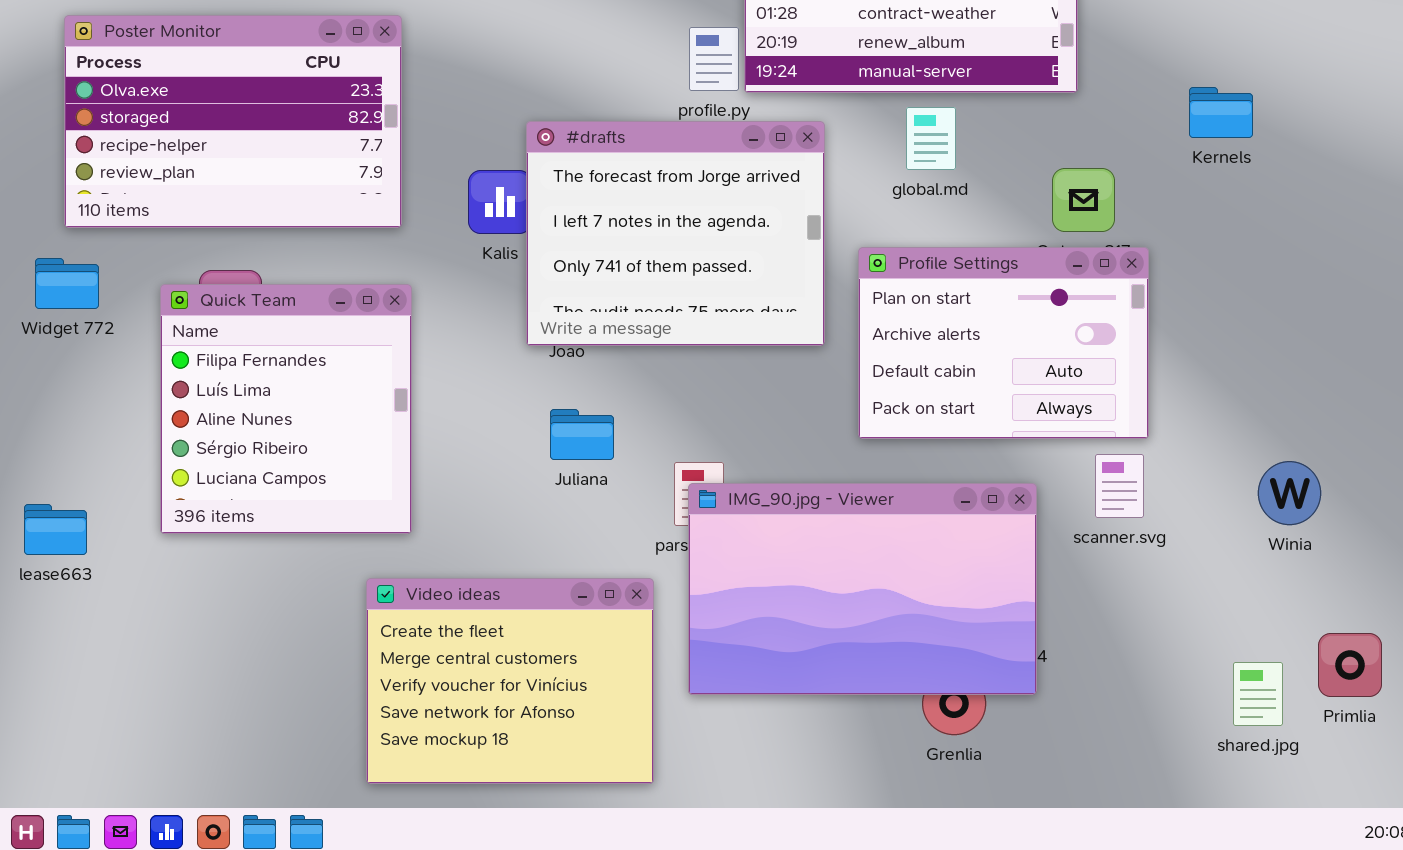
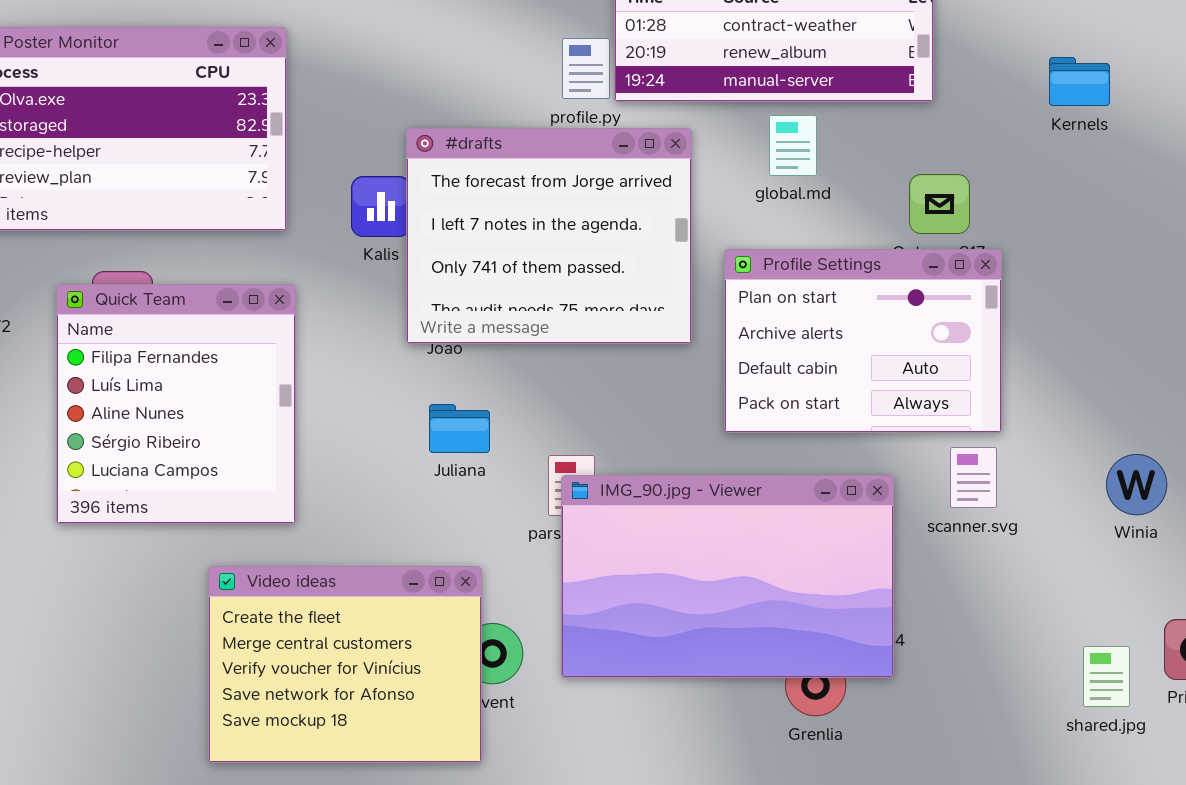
Kernels: [1189,87,1253,138] -> [1049,57,1110,106], moved
Video ideas: [366,578,654,784] -> [208,566,482,763], moved

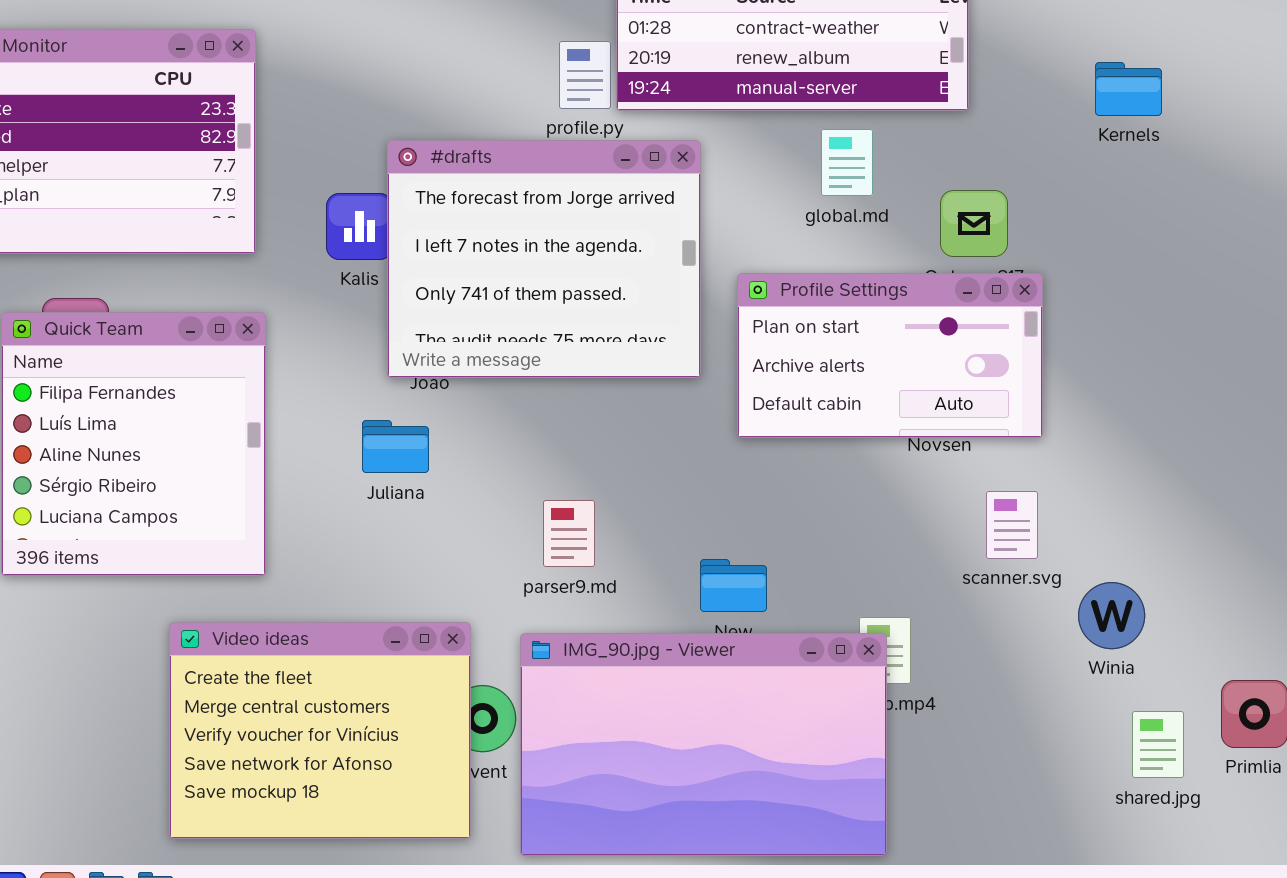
global.md: [769,115,817,176] -> [821,129,873,196], moved
Profile Settings: [724,249,1002,433] -> [737,273,1043,438], resized
Juliana: [429,404,490,453] -> [362,420,429,473], moved
Winia: [1106,454,1167,515] -> [1078,582,1145,649], moved
IMG_90.jpg - Viewer: [561,475,894,678] -> [520,633,887,856], moved

